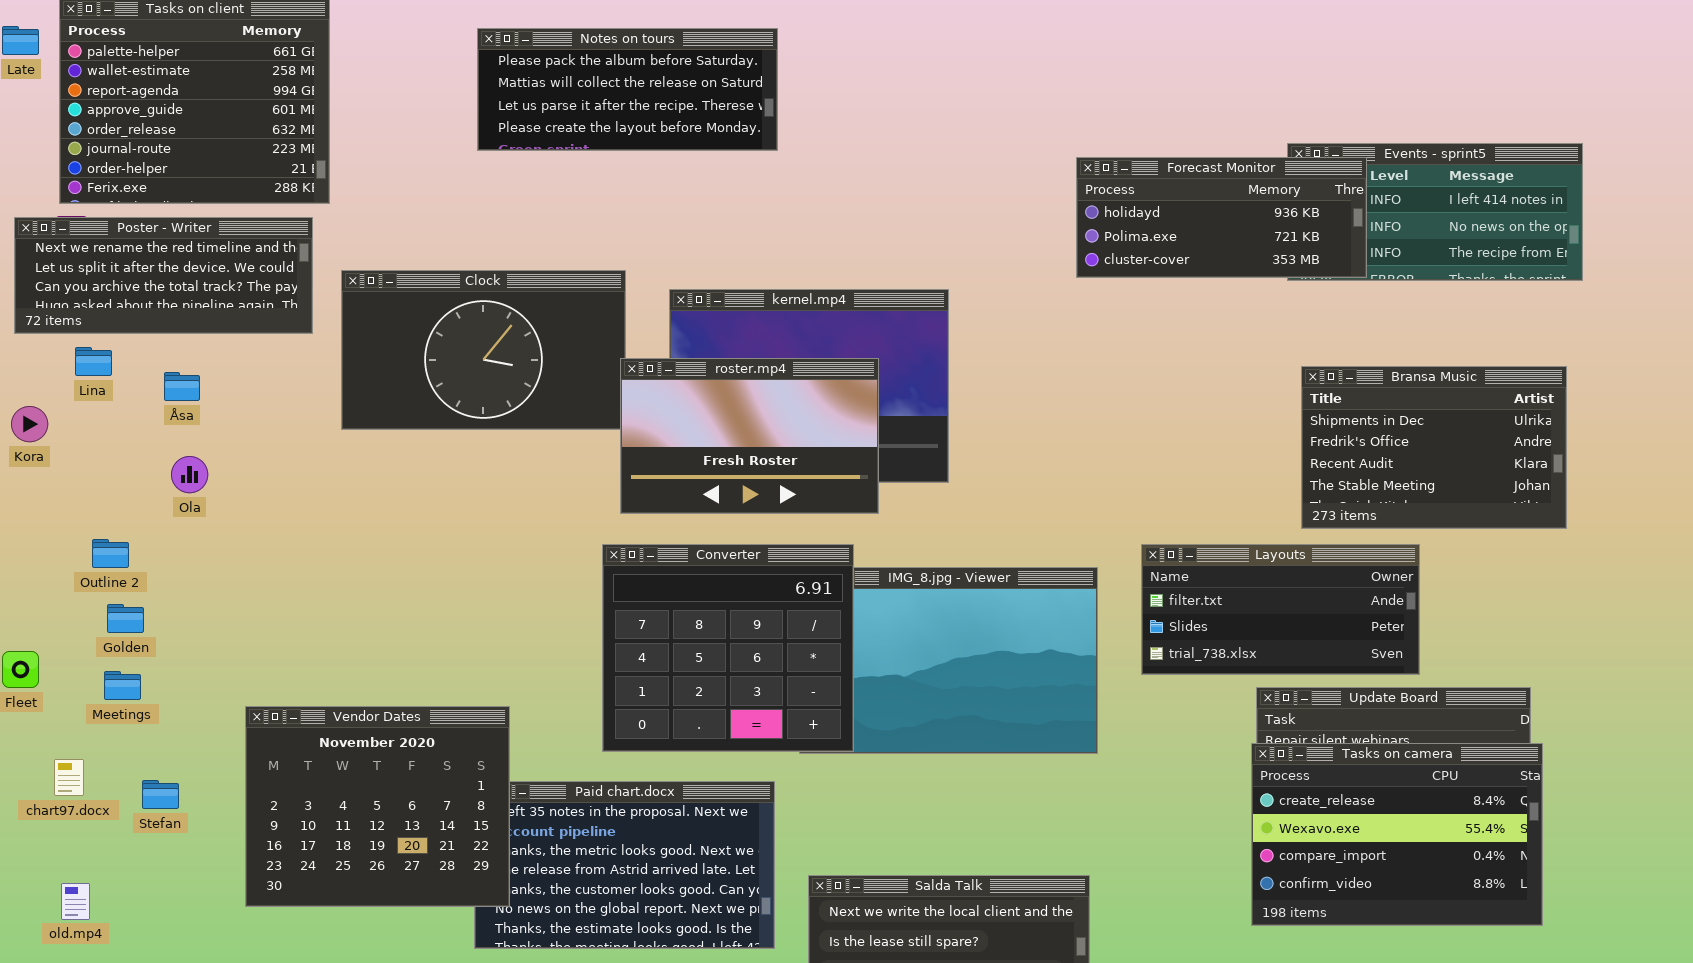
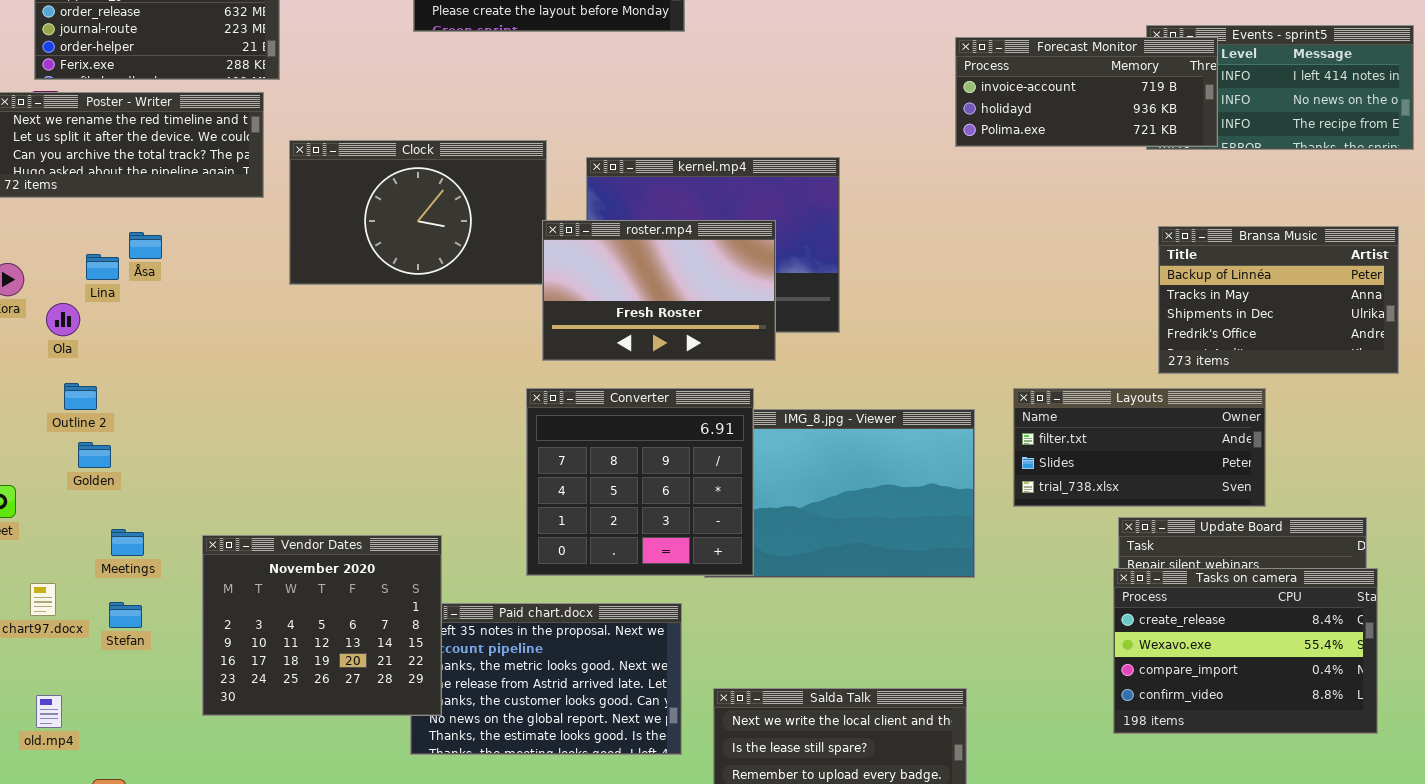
Forecast Monitor: [1076,157,1367,278] -> [955,37,1218,147], scrolled up 1 row
Lina: [75,347,112,376] -> [86,254,119,280], moved
Bransa Music: [1301,366,1567,529] -> [1158,226,1399,374], scrolled up 2 rows
Ola: [171,456,208,493] -> [46,303,80,336], moved
Meetings: [104,671,141,700] -> [111,529,144,556], moved

